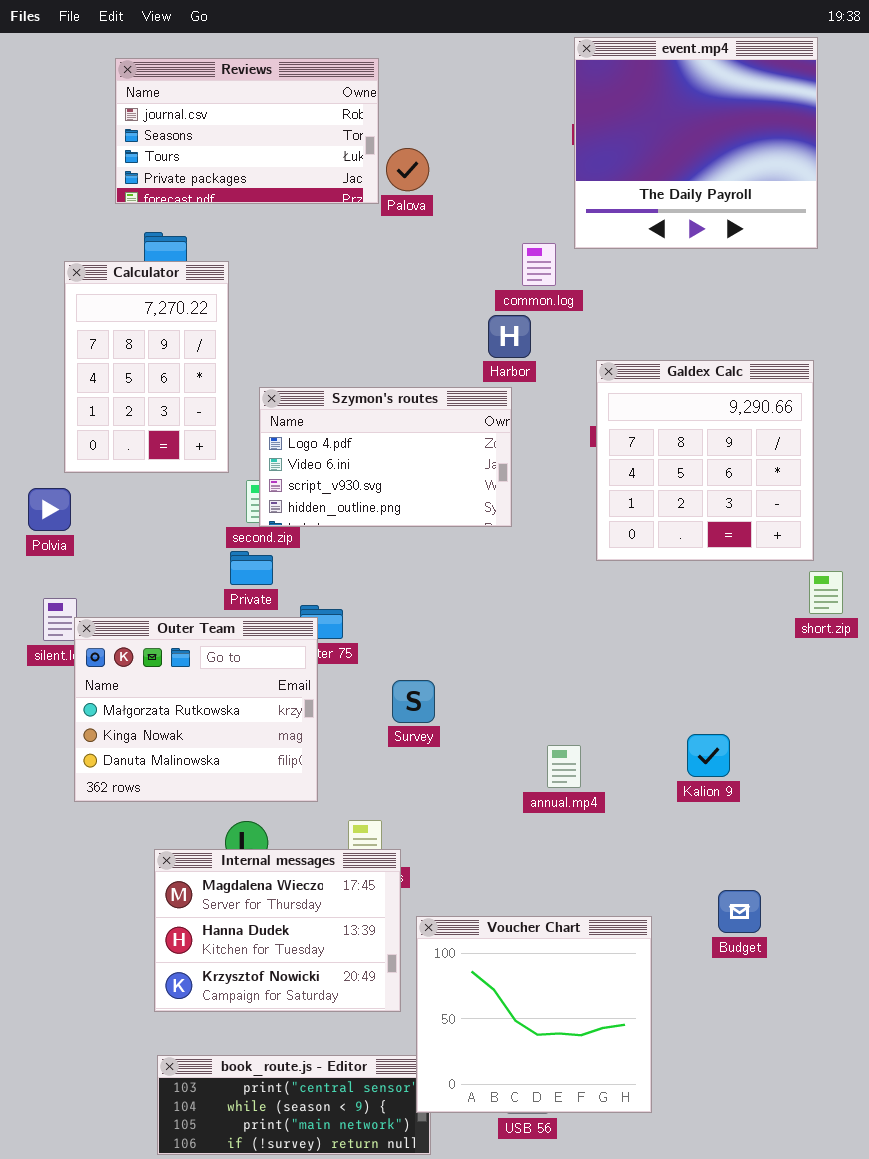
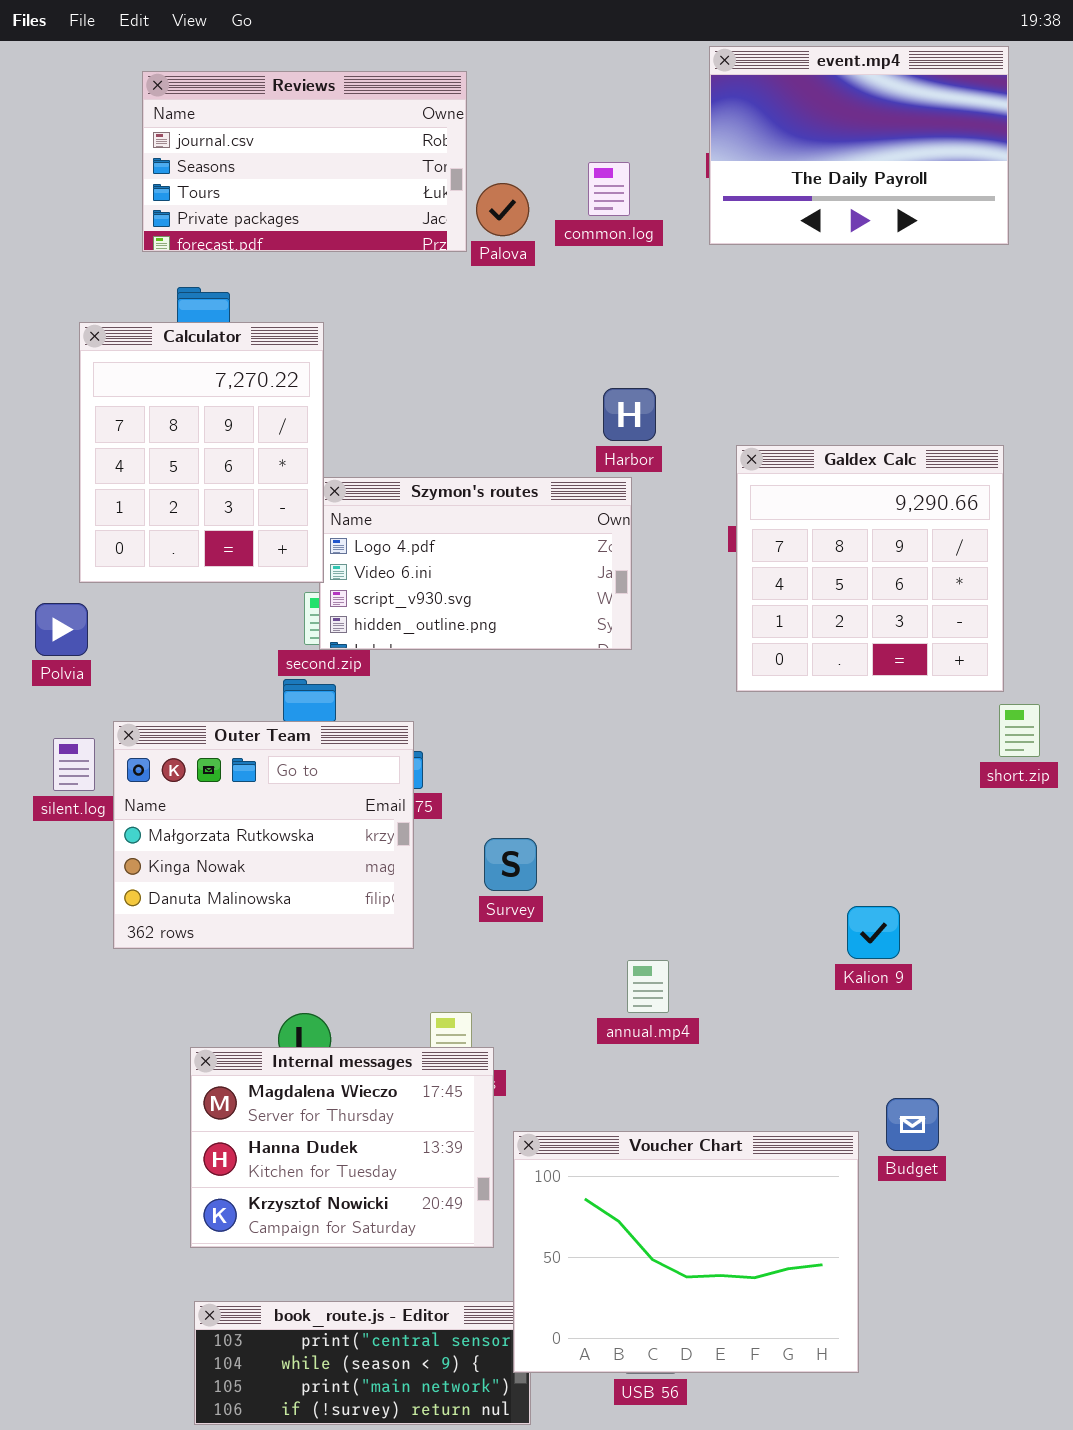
event.mp4: [574,37,818,249] -> [709,46,1009,245], resized
common.log: [522,243,556,286] -> [588,162,630,216], moved
Calculator: [64,261,229,473] -> [79,322,324,583], resized
Outer Team: [74,617,318,802] -> [113,721,414,949], moved
annual.mp4: [547,745,581,788] -> [627,960,669,1013], moved
Voucher Chart: [416,916,652,1113] -> [513,1131,859,1373], resized

